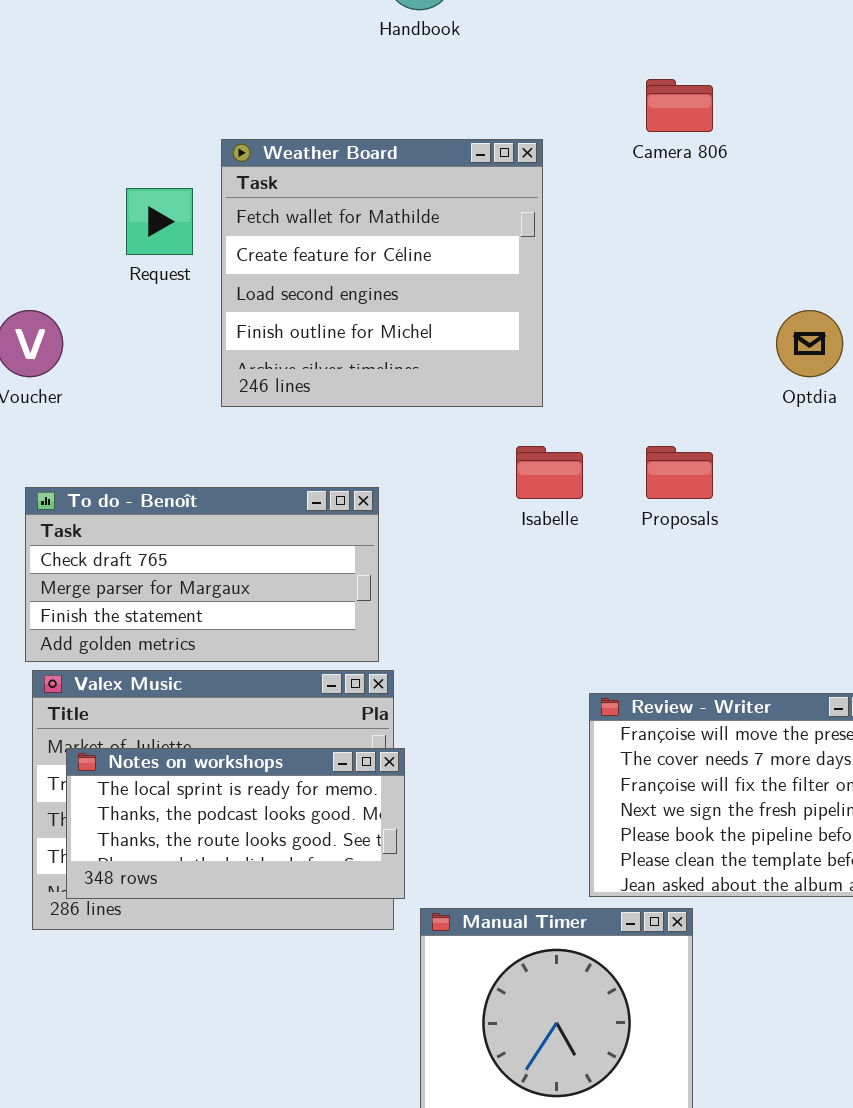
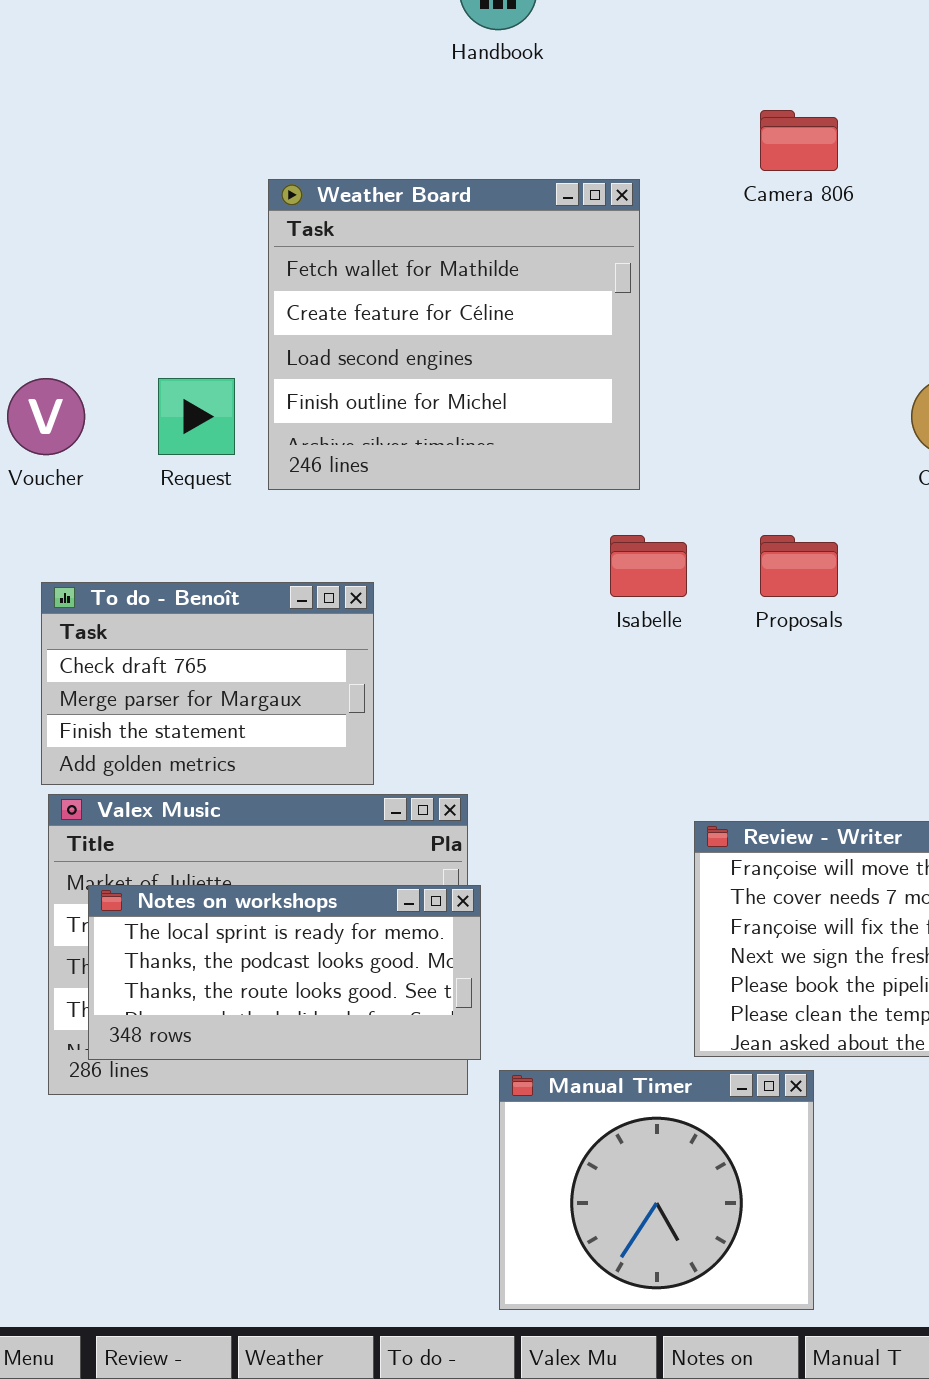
Request: [126,188,193,255] -> [158,378,235,455], moved
To do - Benoît: [25,487,379,662] -> [41,582,374,785], resized

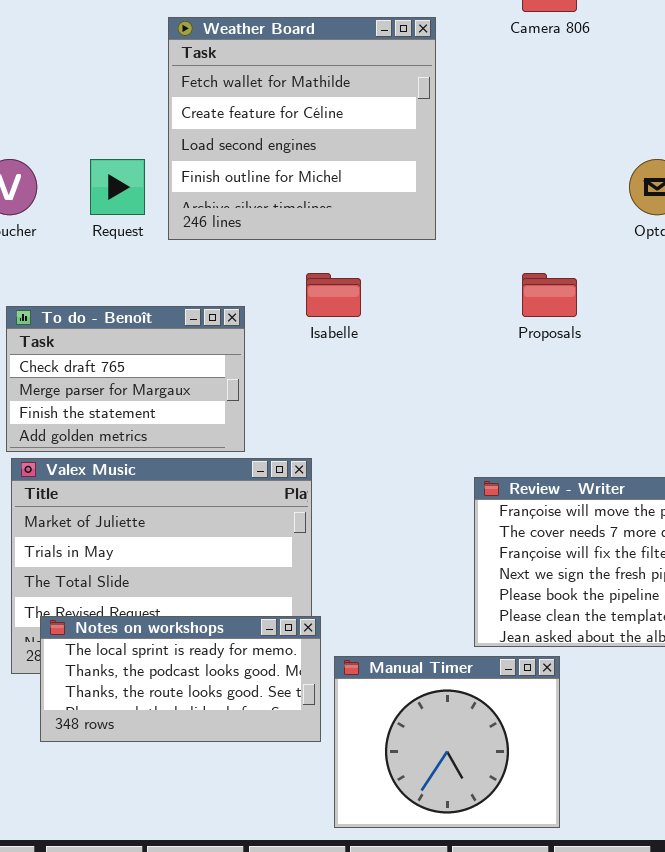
Isabelle: [610,535,687,597] -> [306,273,361,317], moved
Notes on workshops: [88,885,481,1060] -> [40,616,321,742], moved

